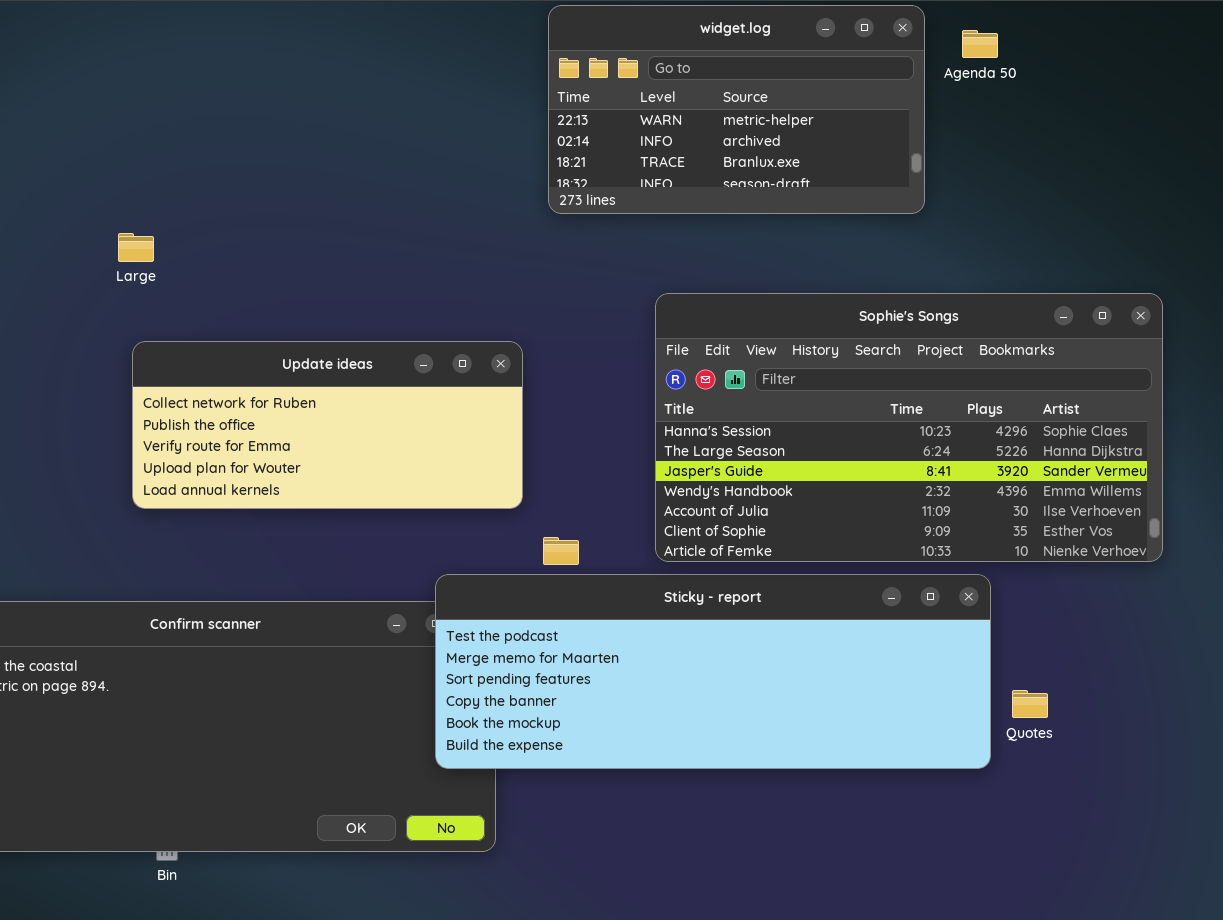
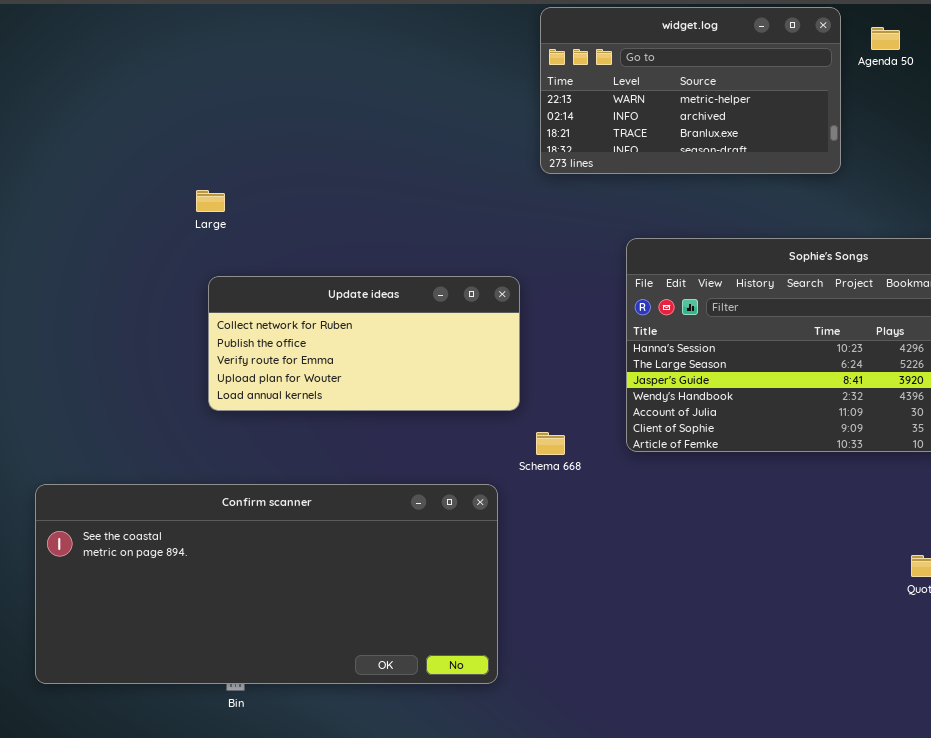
Sticky - report: [435,574,991,769] -> none, closed

